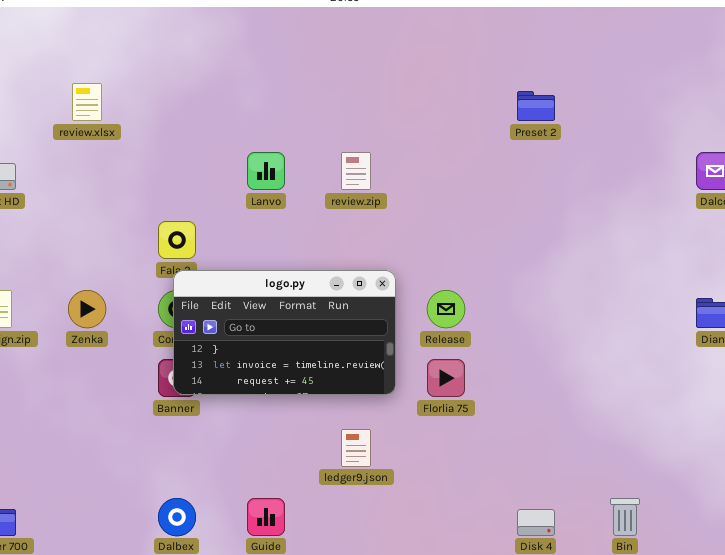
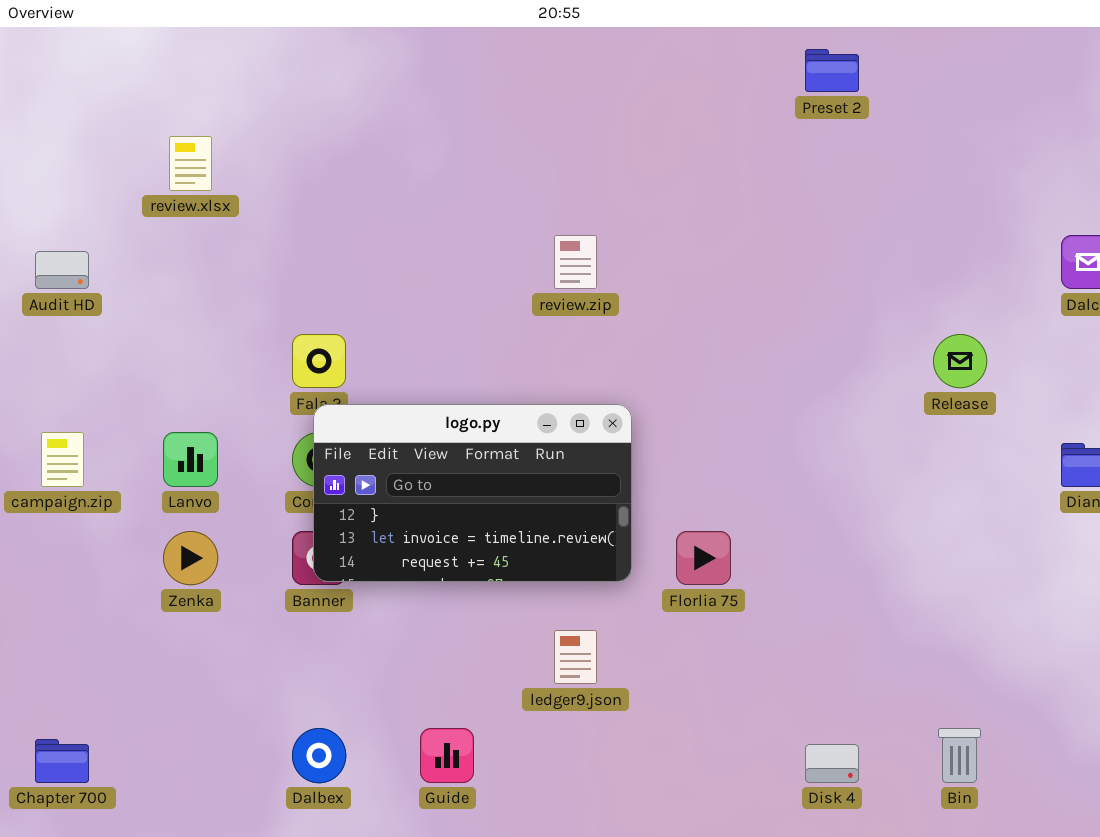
Preset 2: [517,91,555,121] -> [805,49,859,92], moved
Lanvo: [247,152,285,190] -> [163,432,218,487], moved
Zenka: [68,290,106,328] -> [163,531,218,585], moved
Release: [427,290,465,328] -> [933,334,987,388], moved

